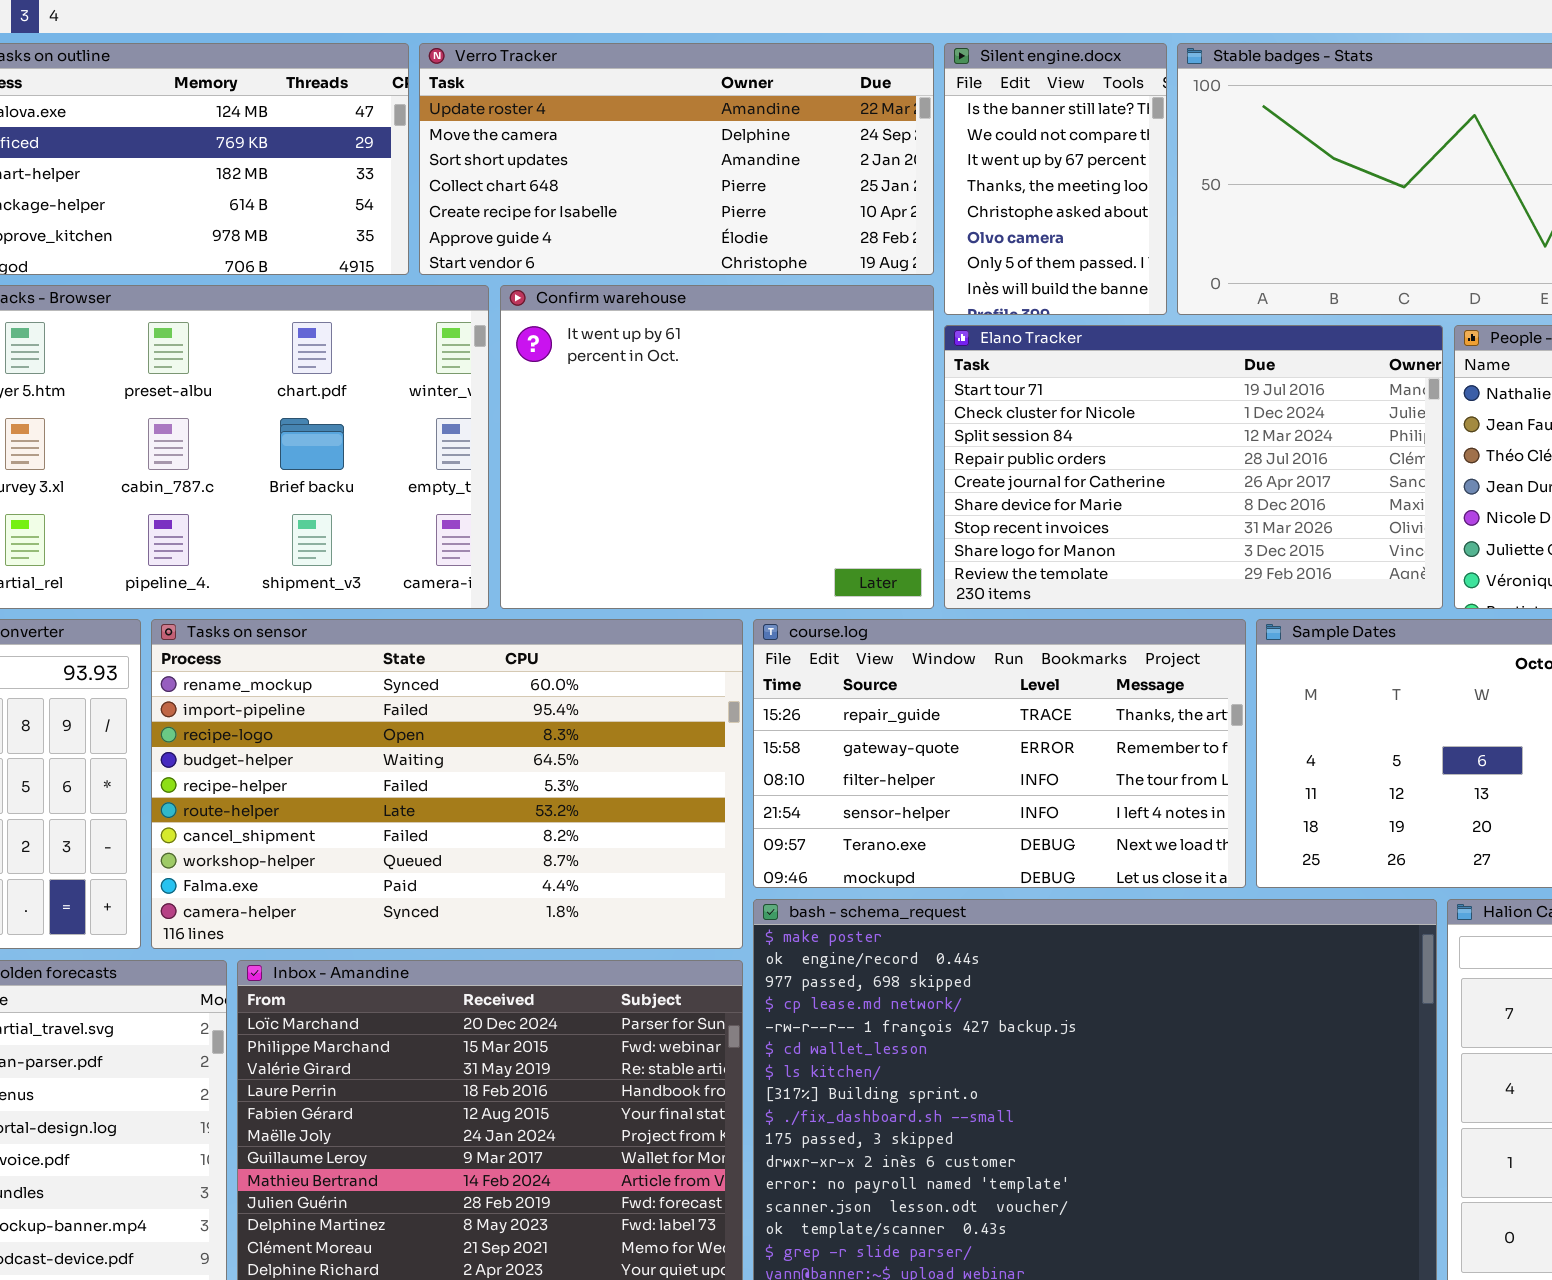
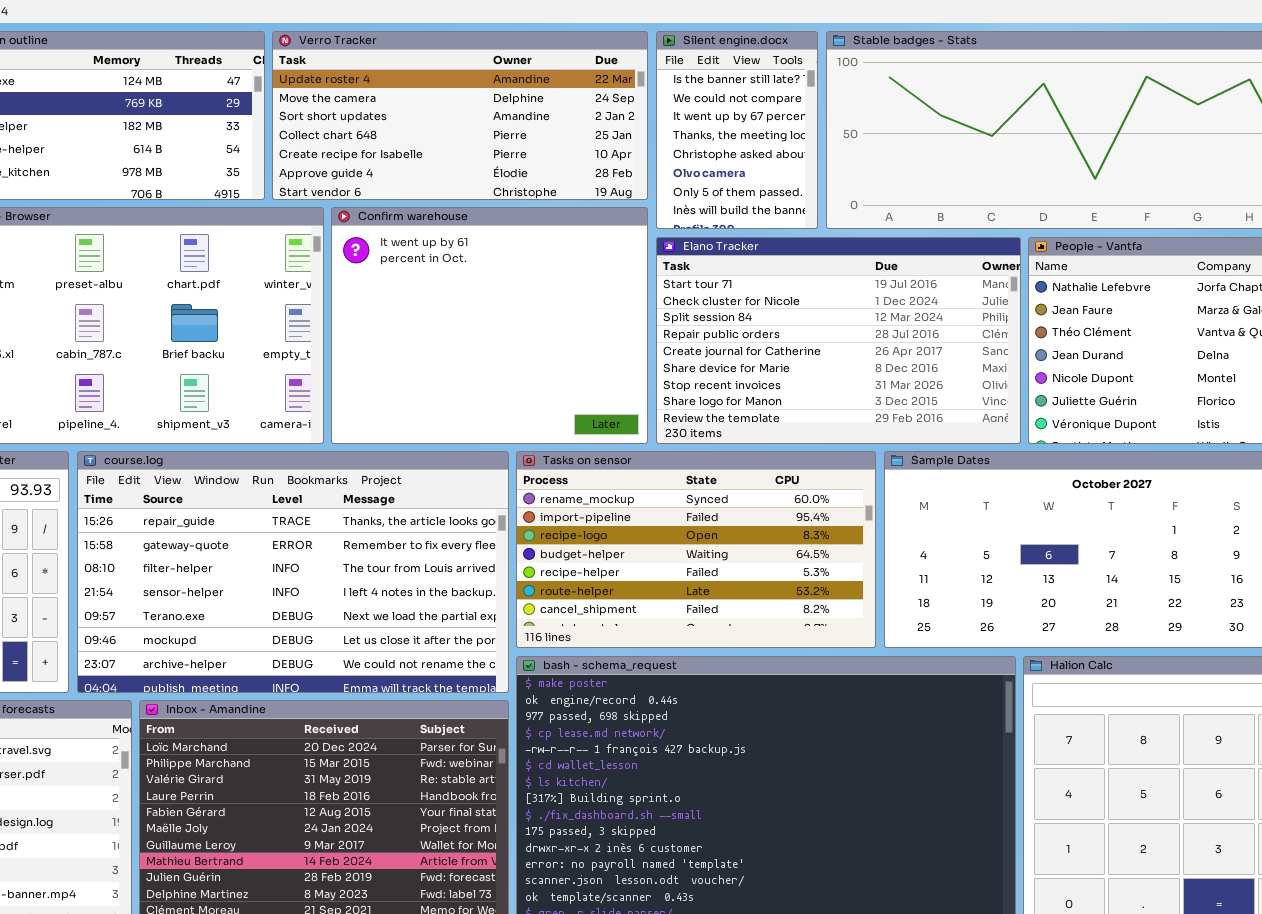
Tasks on sensor: [151,619,743,949] -> [516,451,876,648], moved, resized
course.log: [753,619,1246,888] -> [77,451,509,693], moved, resized

